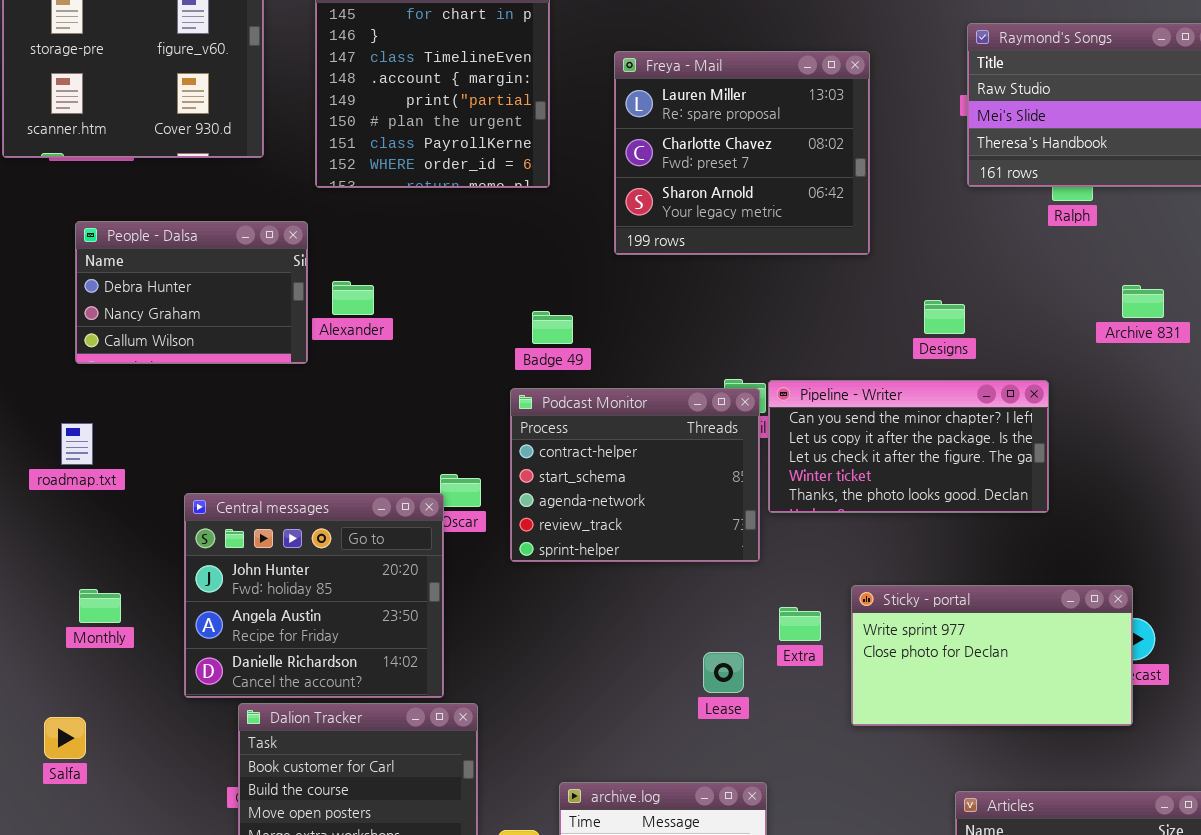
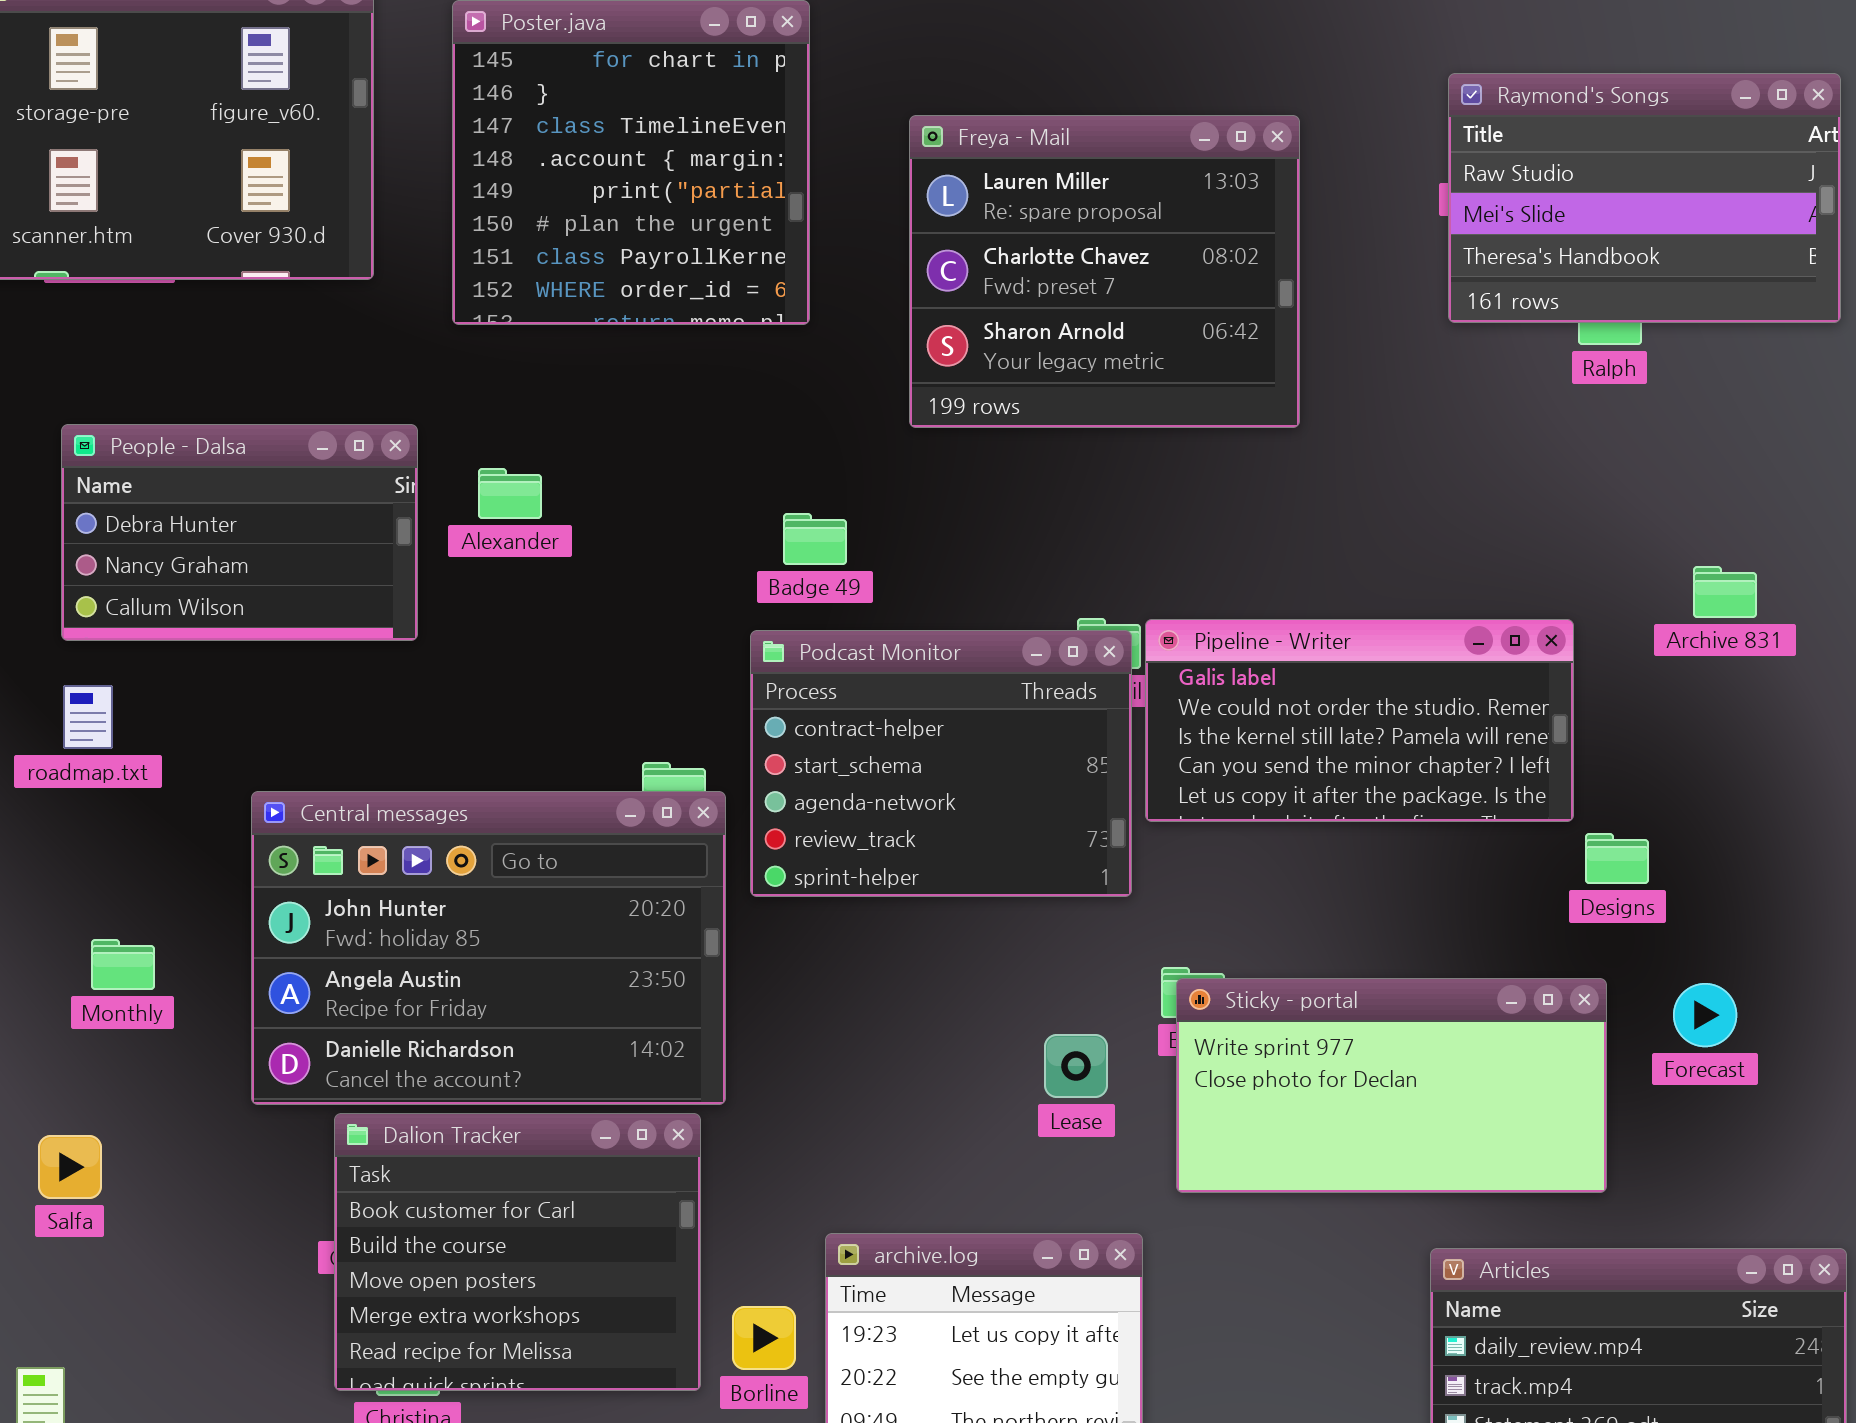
People - Dalsa: [75,221,308,364] -> [61,424,418,641], moved
Archive 831: [1122,285,1164,318] -> [1693,566,1757,618], moved
Designs: [924,300,965,334] -> [1585,833,1649,884], moved
Pipeline - Writer: [768,380,1049,513] -> [1145,619,1574,822], scrolled up 3 rows
Central messages: [184,493,444,698] -> [251,791,726,1105], resized
Sticky - portal: [851,585,1133,726] -> [1176,978,1607,1193], moved

